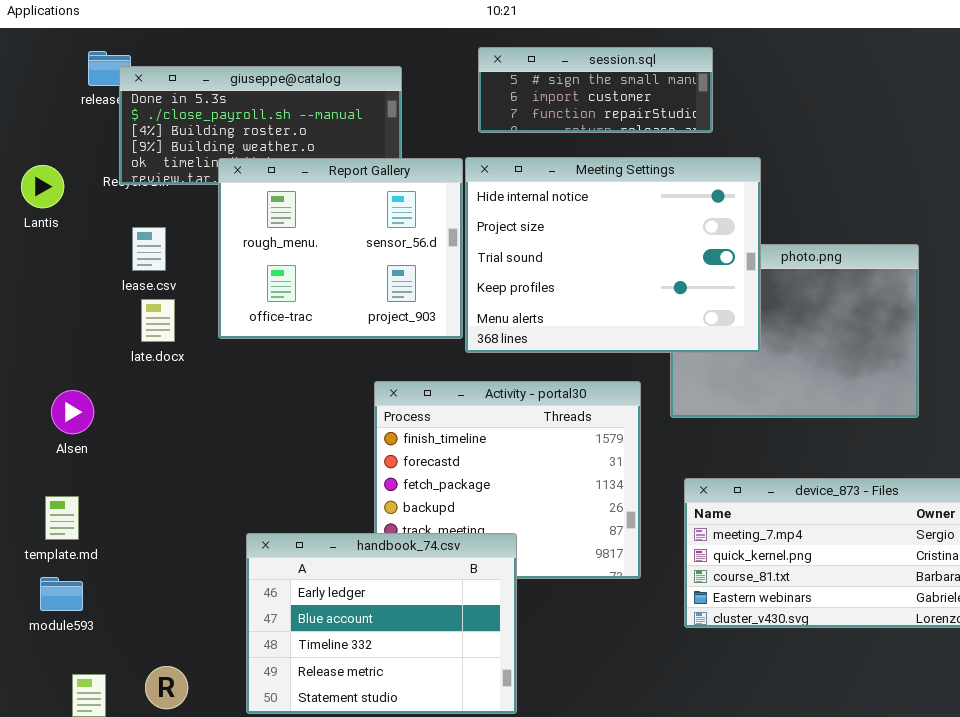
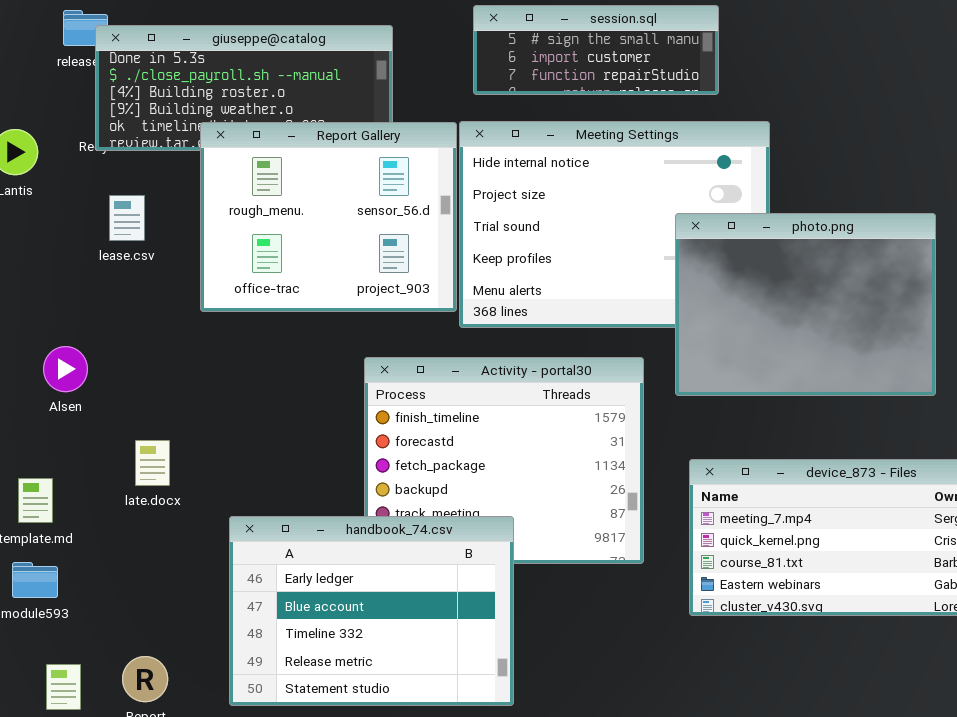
photo.png: [670,244,919,418] -> [675,213,936,396], raised
late.docx: [141,299,175,342] -> [135,440,170,486], moved
Alsen: [51,390,94,434] -> [43,346,88,392], moved

